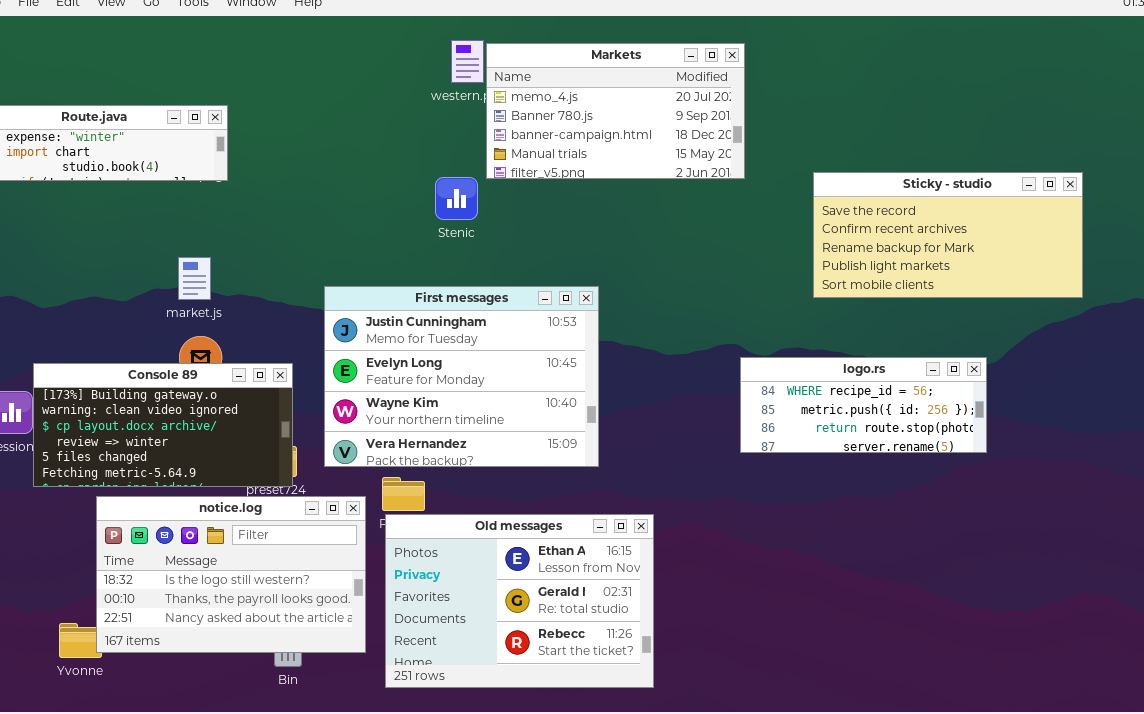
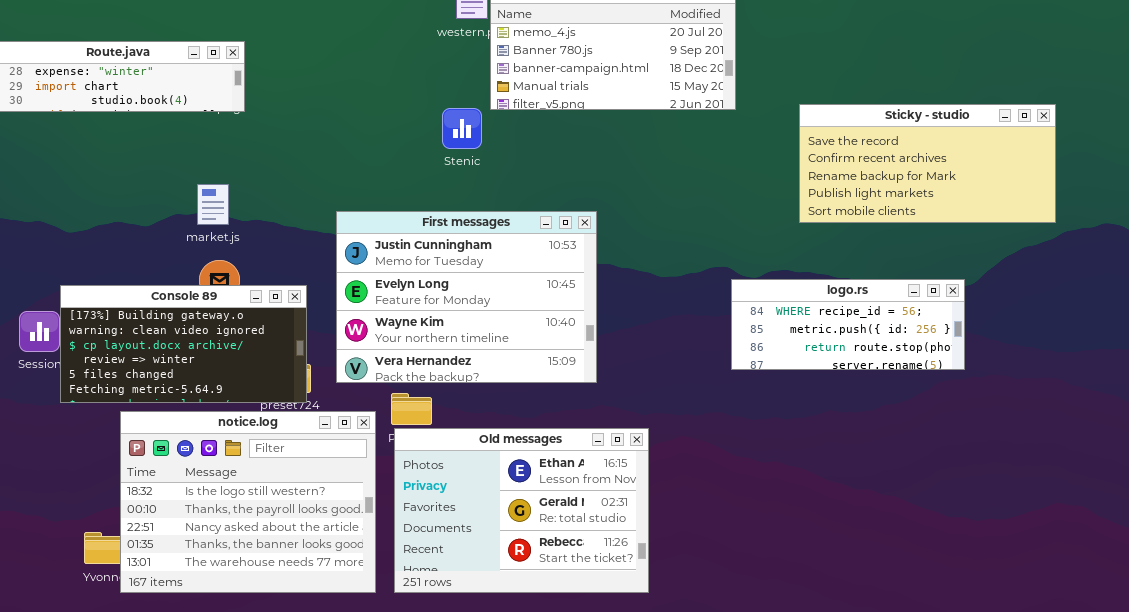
notice.log: [96,496,366,653] -> [120,411,376,593], resized

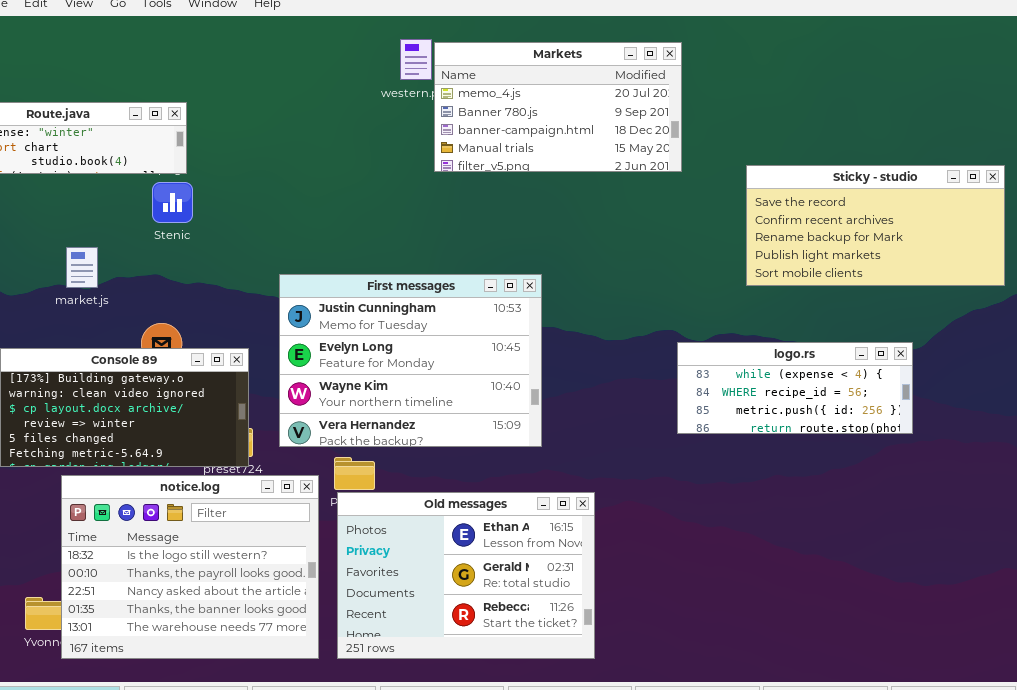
Stenic: [442,108,482,149] -> [152,182,193,223], moved
market.js: [197,184,229,225] -> [66,247,98,288], moved
logo.rs: [731,279,965,370] -> [677,342,913,434], scrolled up 1 row

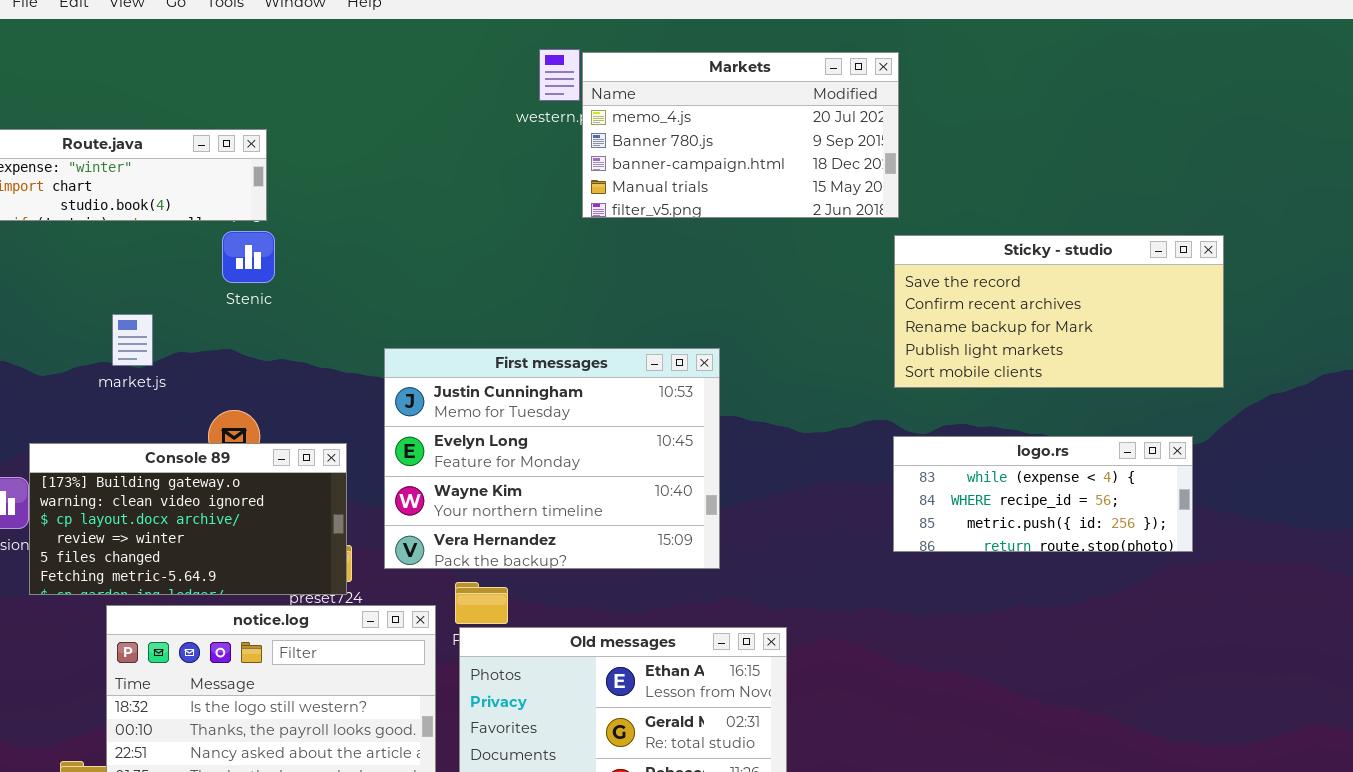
Sticky - studio: [746,165,1005,286] -> [894,235,1224,388], moved

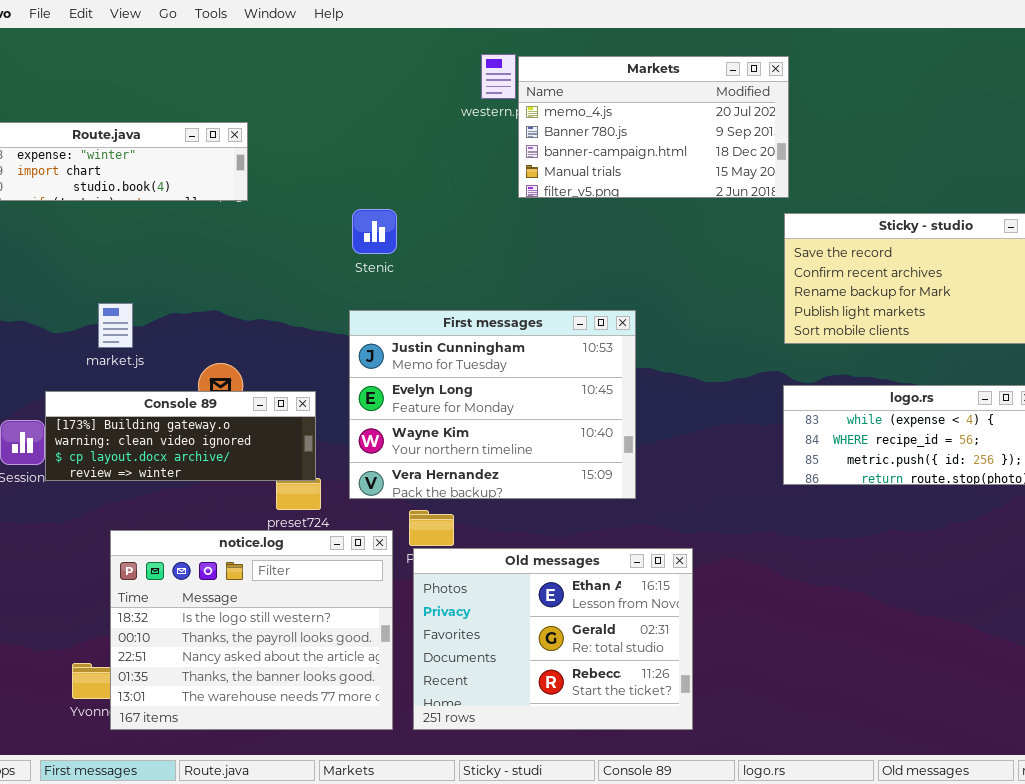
Stenic: [222,231,275,283] -> [352,209,397,254], moved
market.js: [112,314,153,366] -> [98,303,133,348], moved
Console 89: [29,443,347,595] -> [45,391,316,481], resized

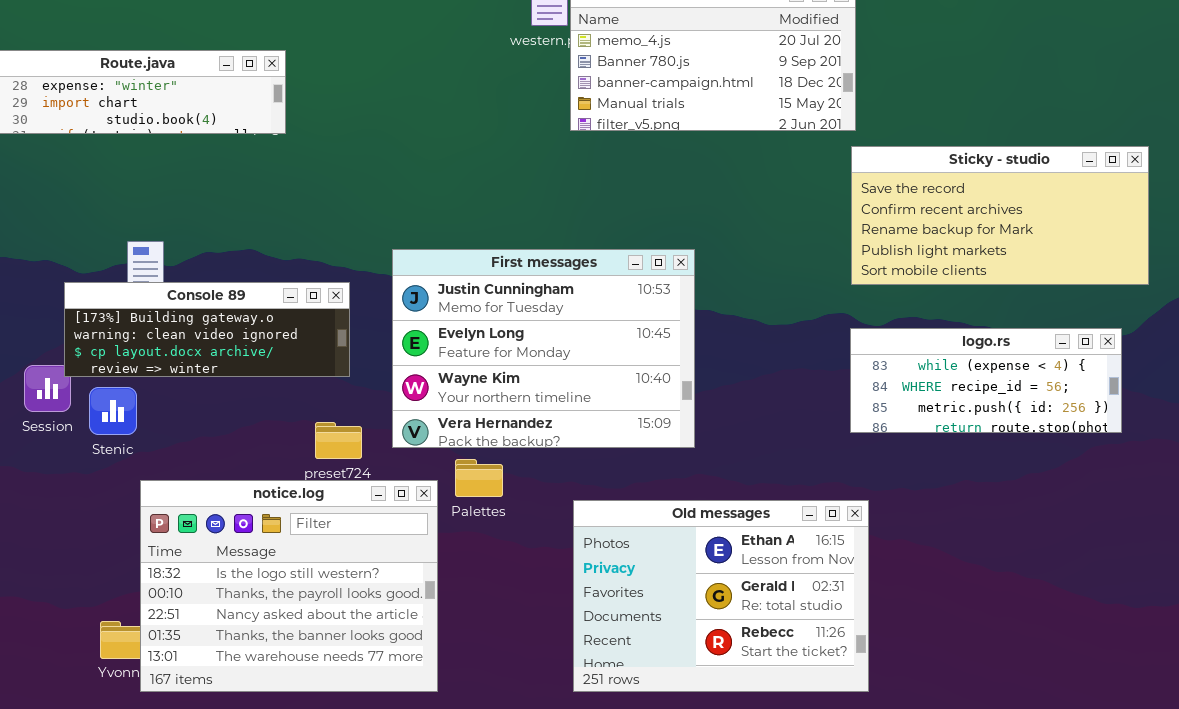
Stenic: [352,209,397,254] -> [89,387,137,435], moved
Console 89: [45,391,316,481] -> [64,282,350,377], moved
Old messages: [413,548,693,730] -> [573,500,869,692], moved

